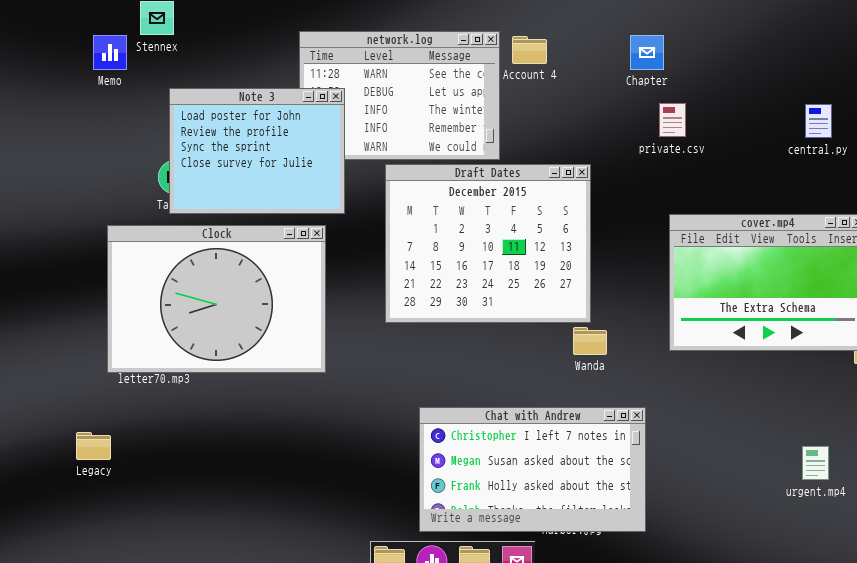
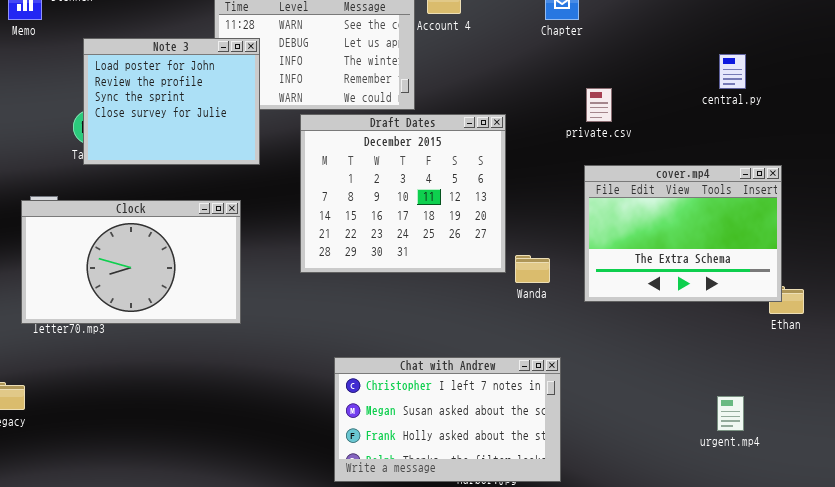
private.csv: [659,103,686,137] -> [586,88,612,122], moved
Clock: [107,225,326,373] -> [21,200,241,324], resized
Wanda: [573,327,607,355] -> [515,255,550,283], moved

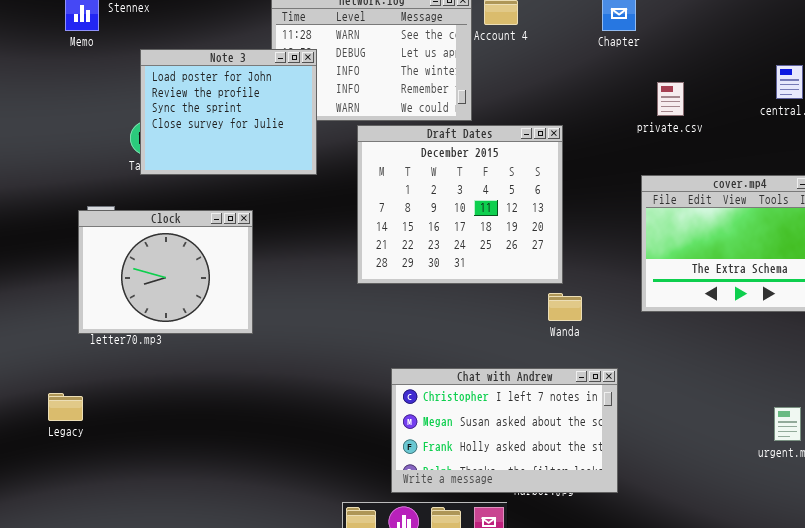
private.csv: [586,88,612,122] -> [657,82,684,116], moved
Clock: [21,200,241,324] -> [78,210,253,334], resized
Wanda: [515,255,550,283] -> [548,293,582,321], moved

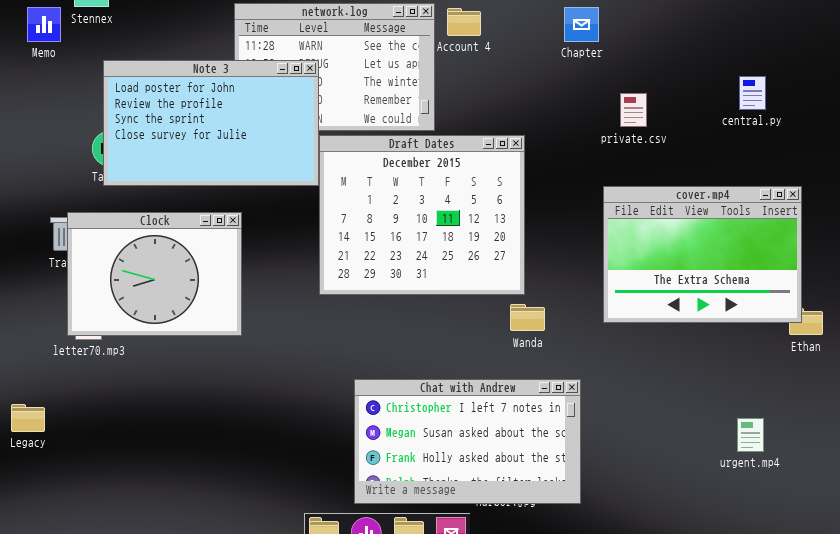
Note 3: [140,49,317,175] -> [103,60,319,186], resized
Clock: [78,210,253,334] -> [67,212,242,336], moved

